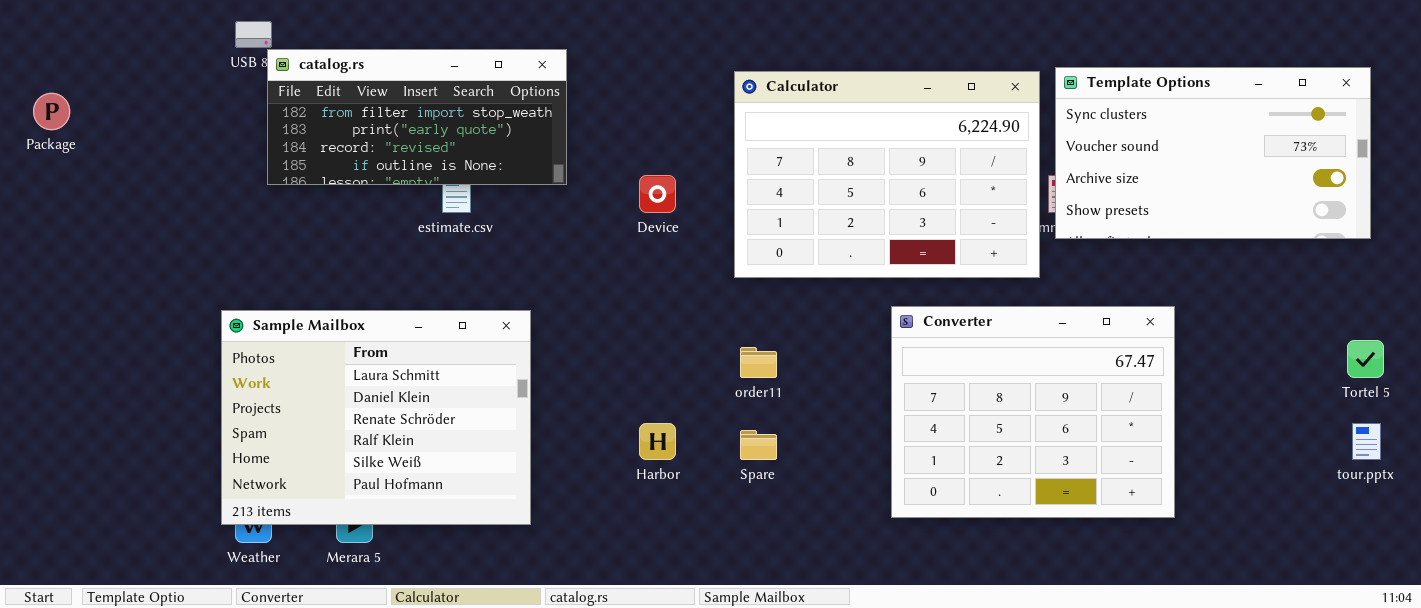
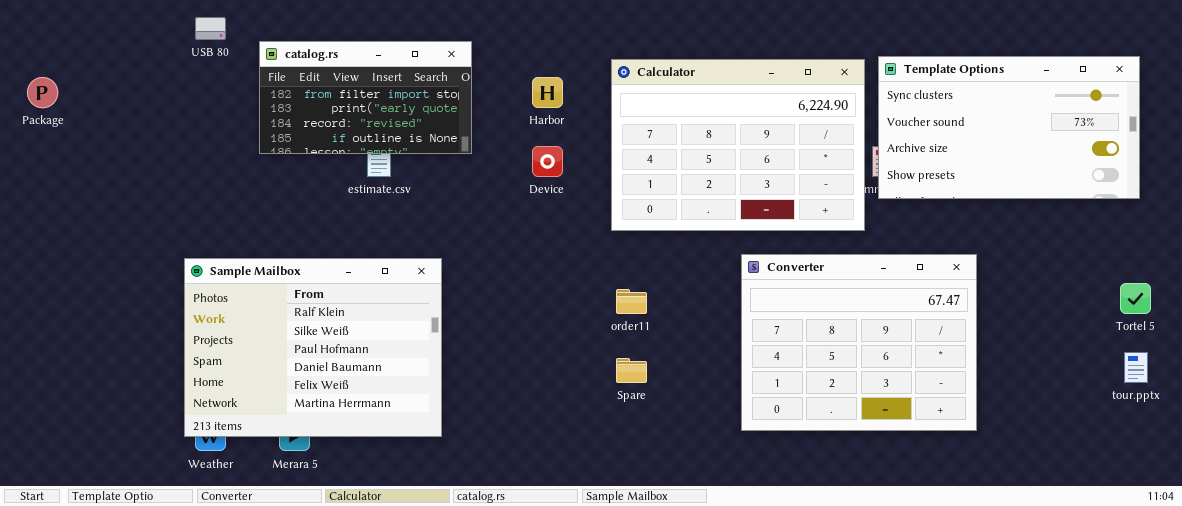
catalog.rs: [267,49,567,185] -> [259,41,472,154], resized
Sample Mailbox: [221,310,531,525] -> [184,258,442,437], scrolled down 3 rows
Harbor: [639,423,676,460] -> [532,77,563,108], moved

